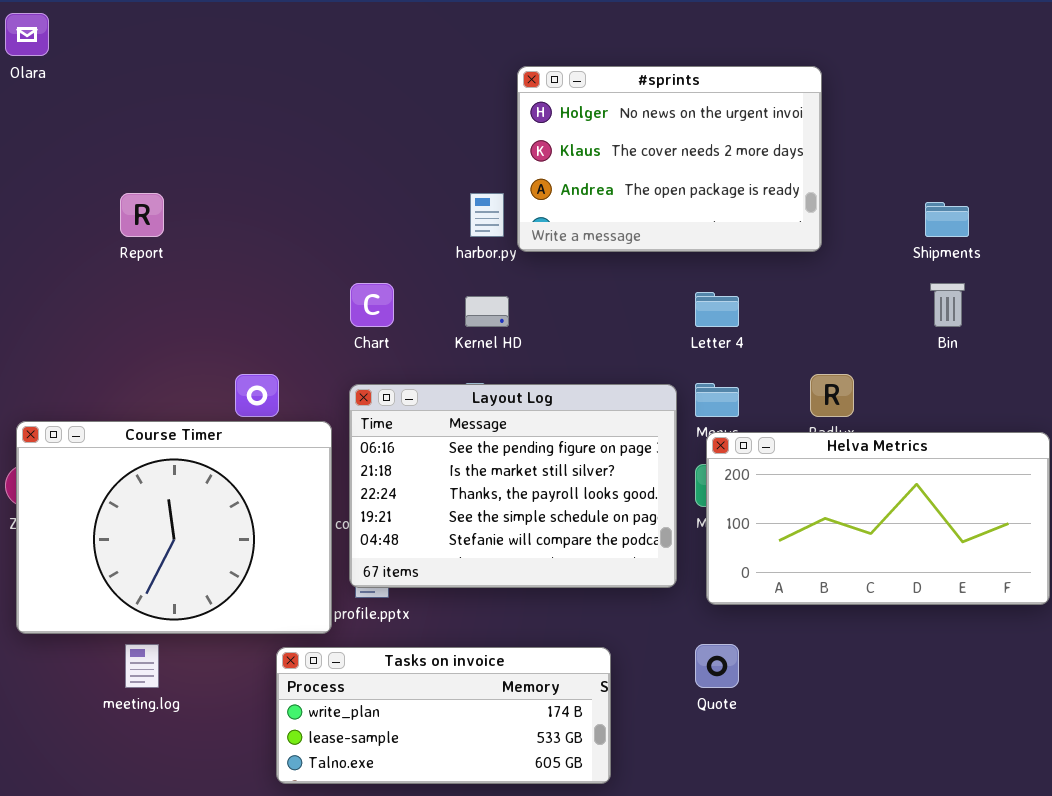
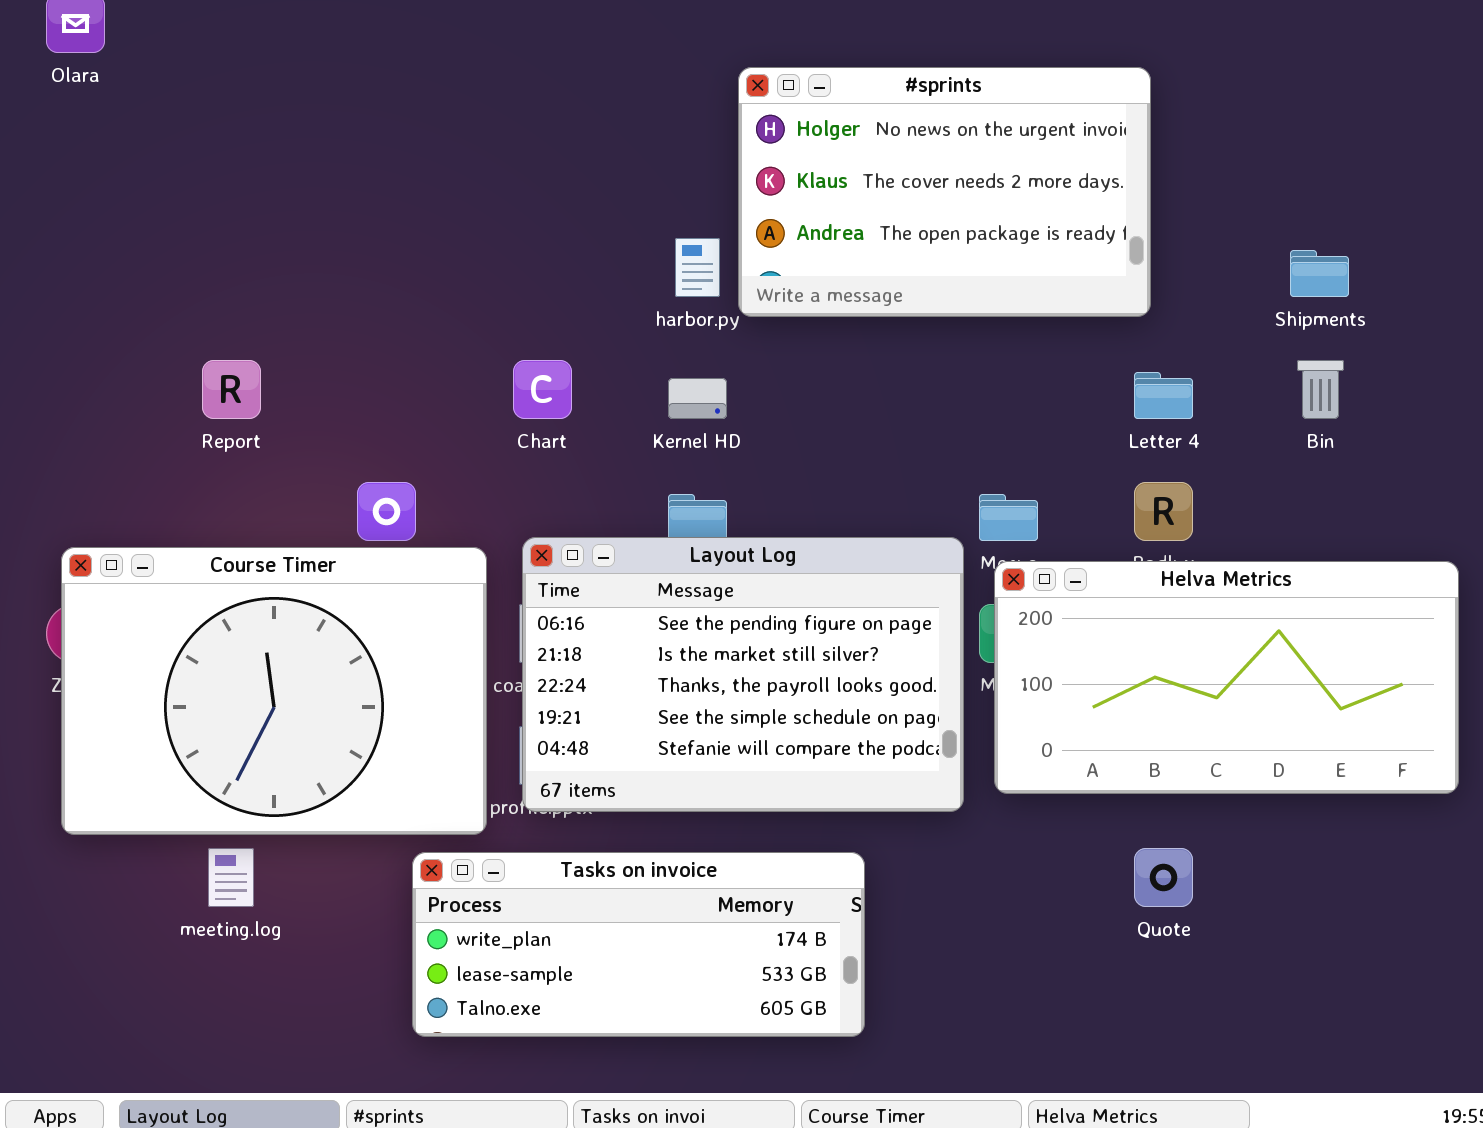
Report: [120,193,164,237] -> [202,360,261,419], moved
Letter 4: [695,292,739,327] -> [1134,372,1193,419], moved
Layout Log: [349,384,677,588] -> [522,537,964,812], moved
Quote: [695,644,739,688] -> [1134,848,1193,907], moved

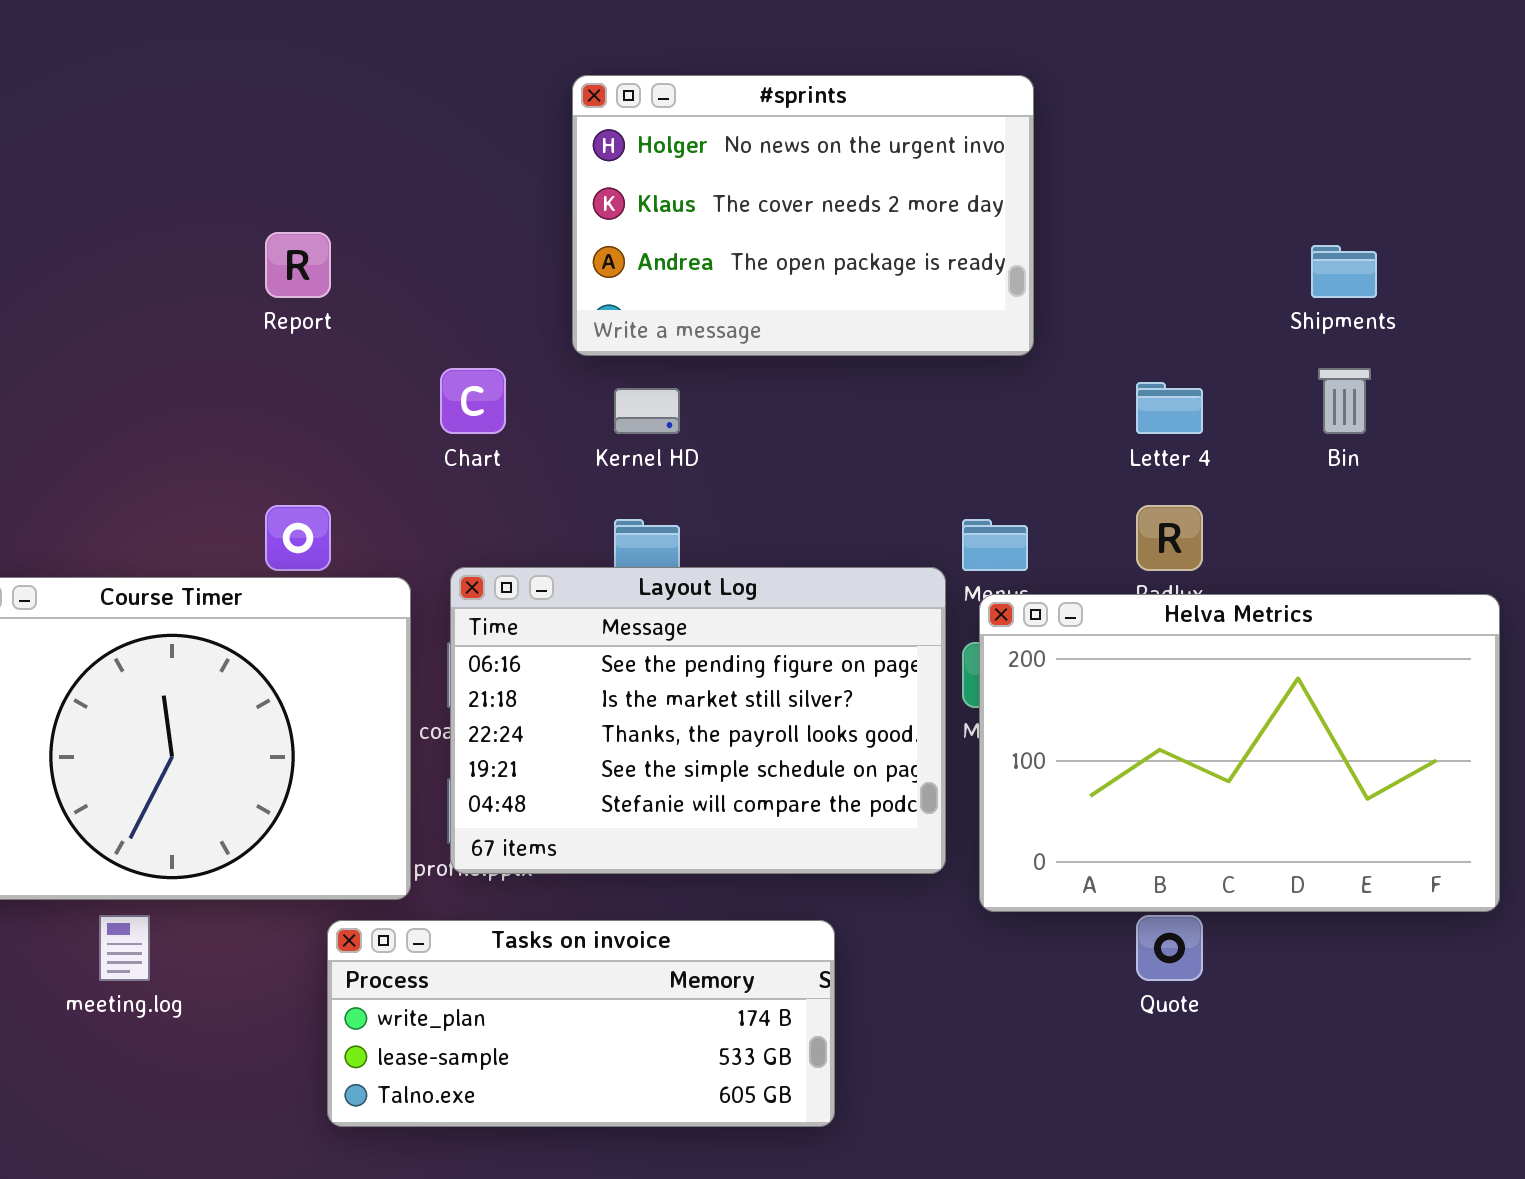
#sprints: [738,67,1151,317] -> [572,75,1034,356], moved
Report: [202,360,261,419] -> [265,232,331,298], moved
Helva Metrics: [994,561,1459,794] -> [979,594,1500,912], resized

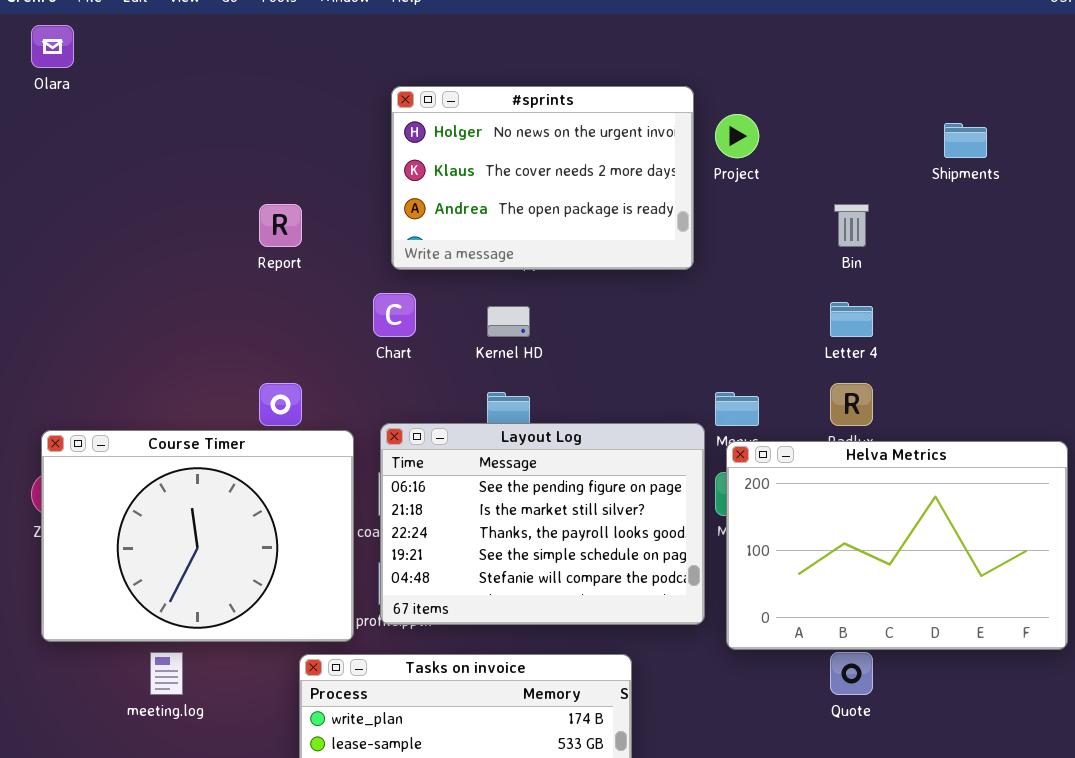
#sprints: [572,75,1034,356] -> [391,86,694,270], moved
Shipments: [1311,245,1377,298] -> [944,123,987,158], moved
Bin: [1318,368,1371,434] -> [834,204,869,247], moved

